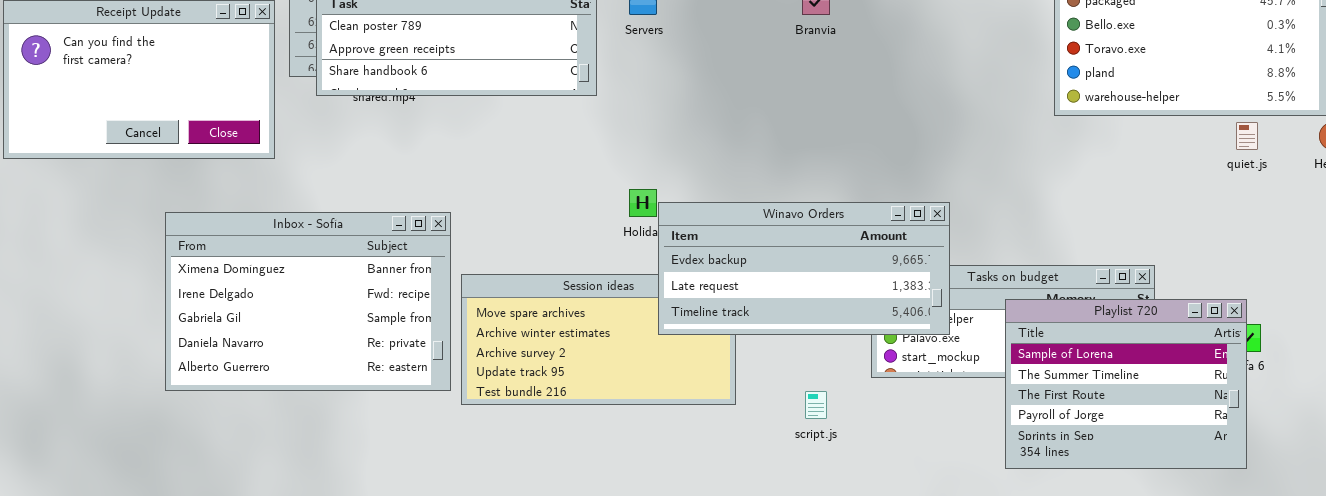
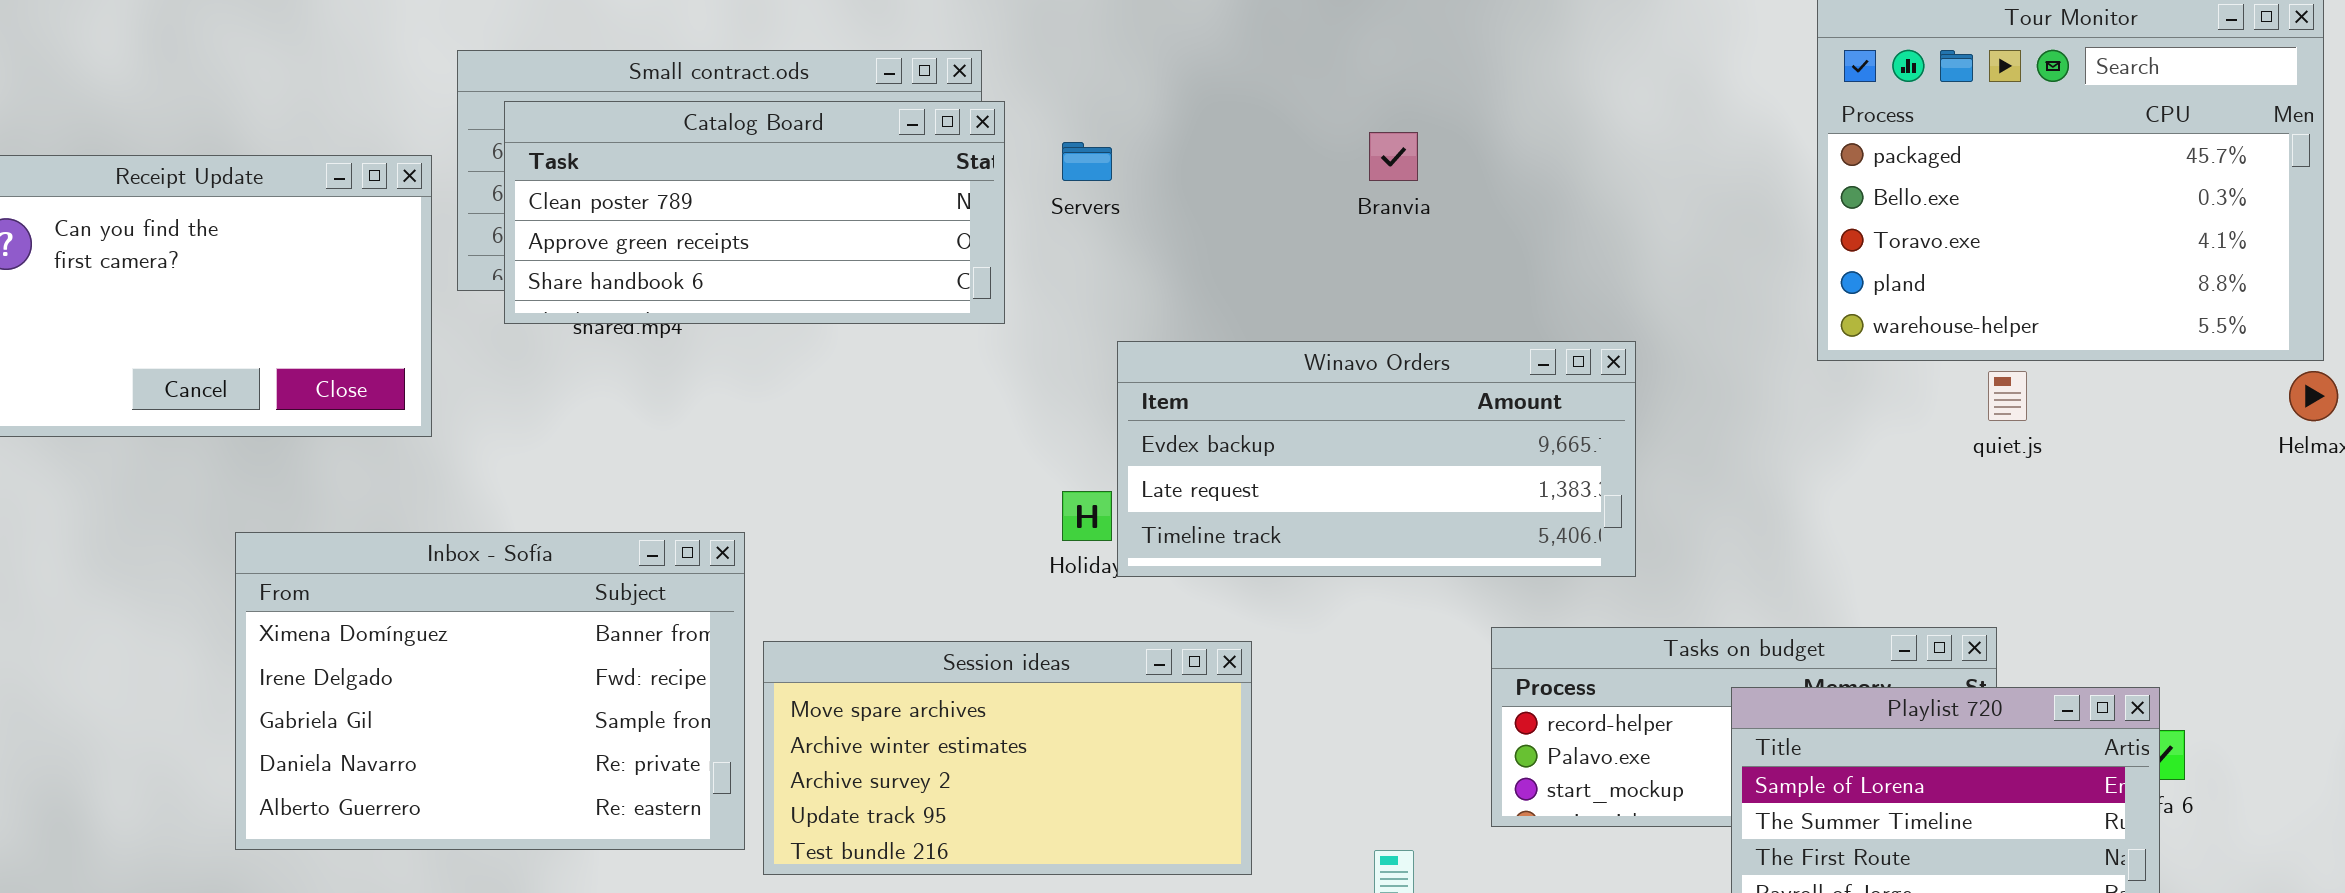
quiet.js: [1236,122,1258,150] -> [1988,371,2027,421], moved
Winavo Orders: [658,202,950,335] -> [1117,341,1636,577], moved

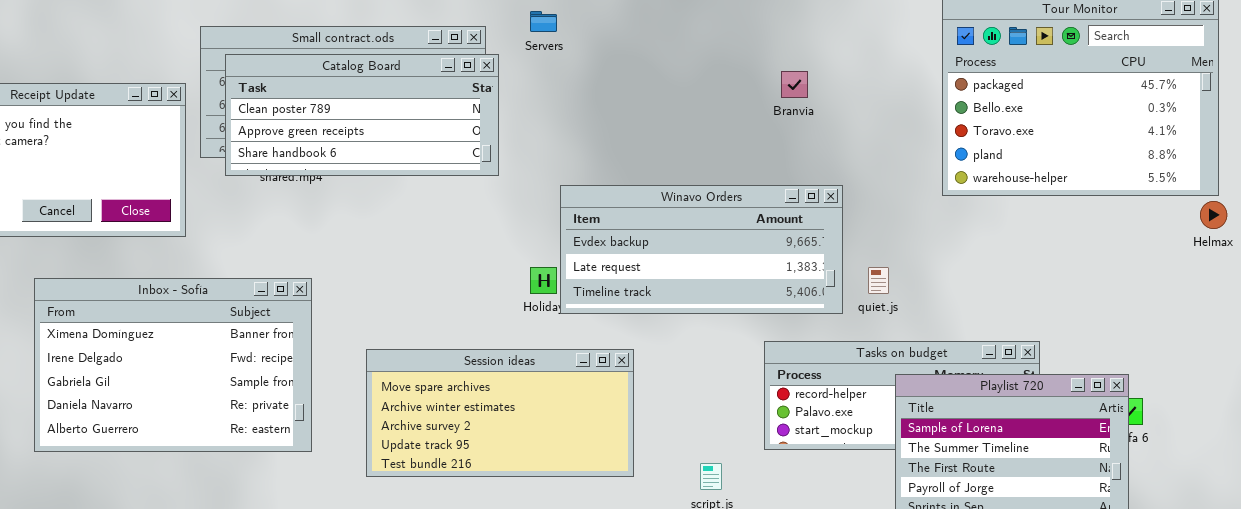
Branvia: [1369,132,1418,181] -> [781,71,808,98], moved
Servers: [1062,142,1112,181] -> [530,11,557,32], moved
quiet.js: [1988,371,2027,421] -> [868,267,889,294], moved
Inbox - Sofía: [235,532,745,850] -> [34,278,312,452], moved

